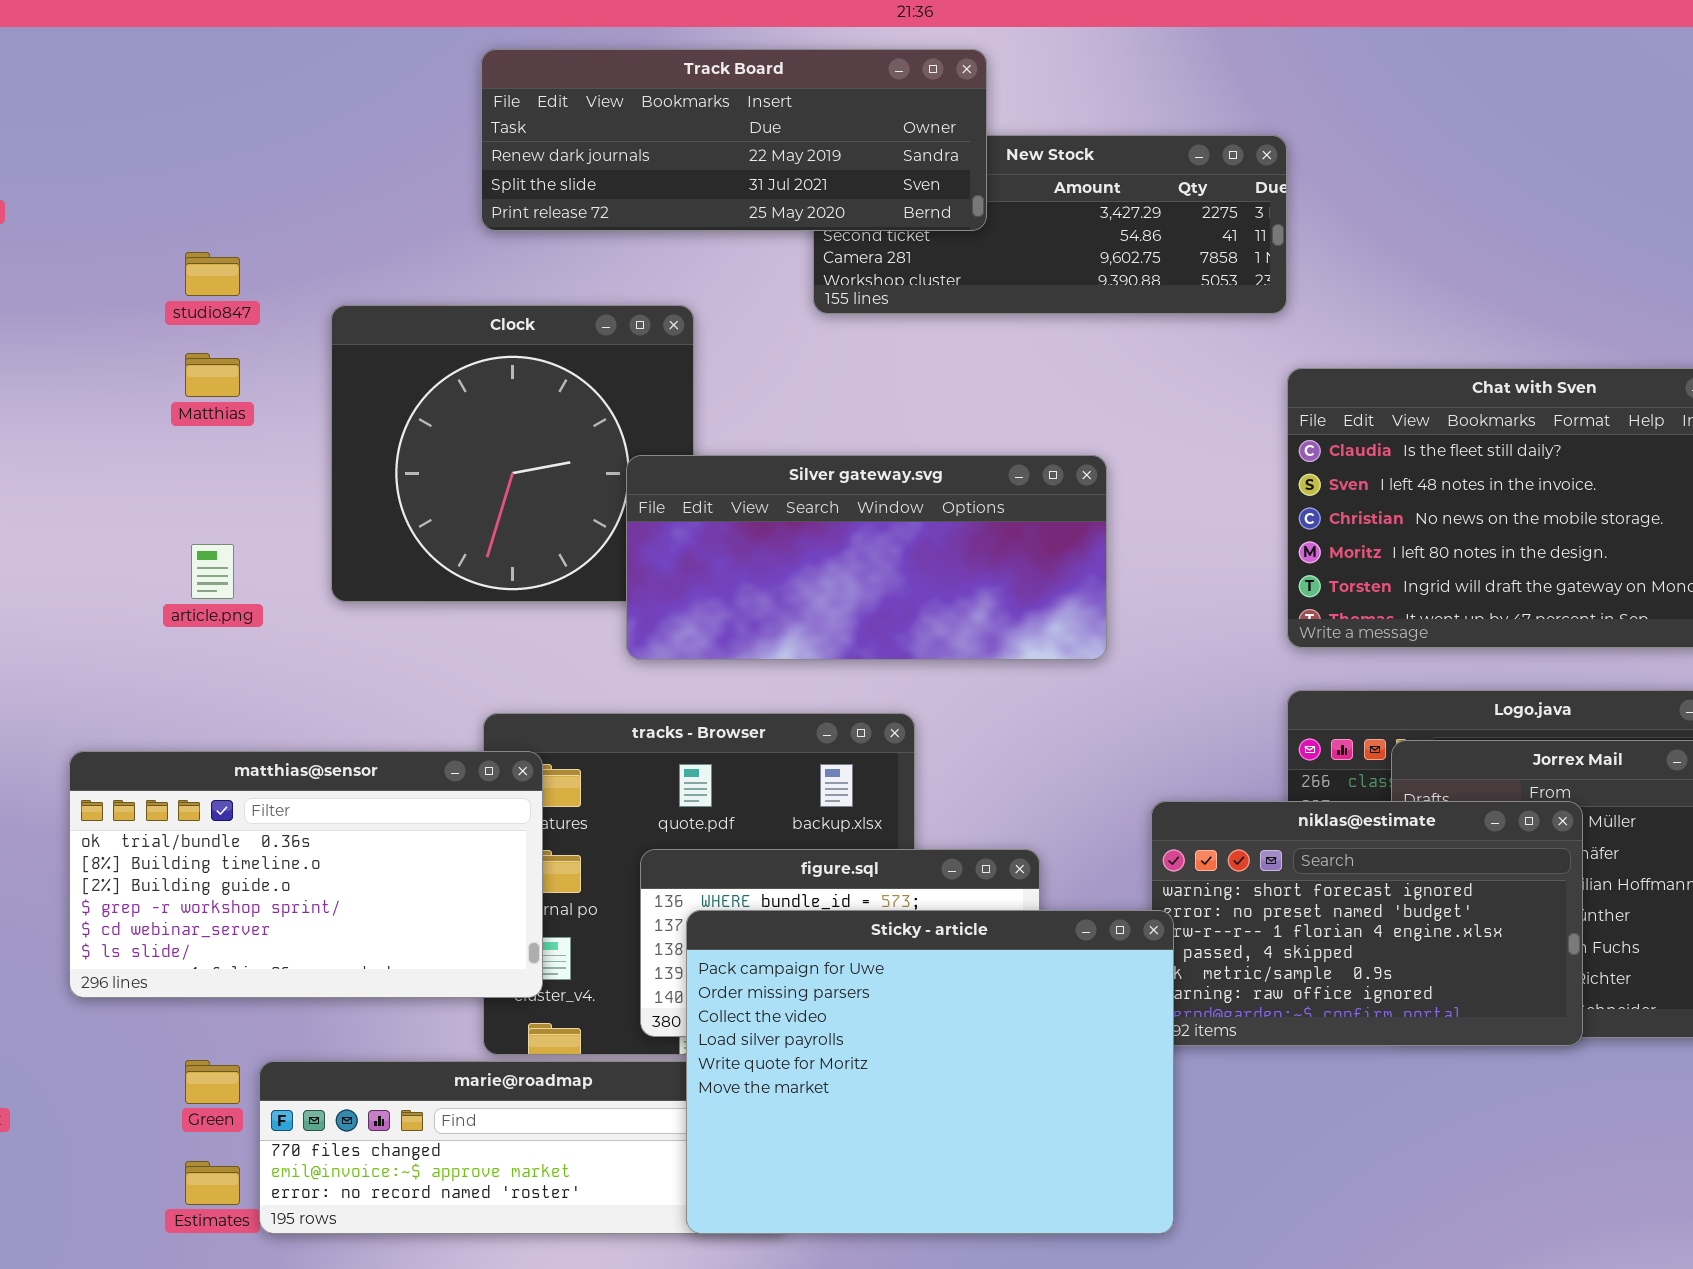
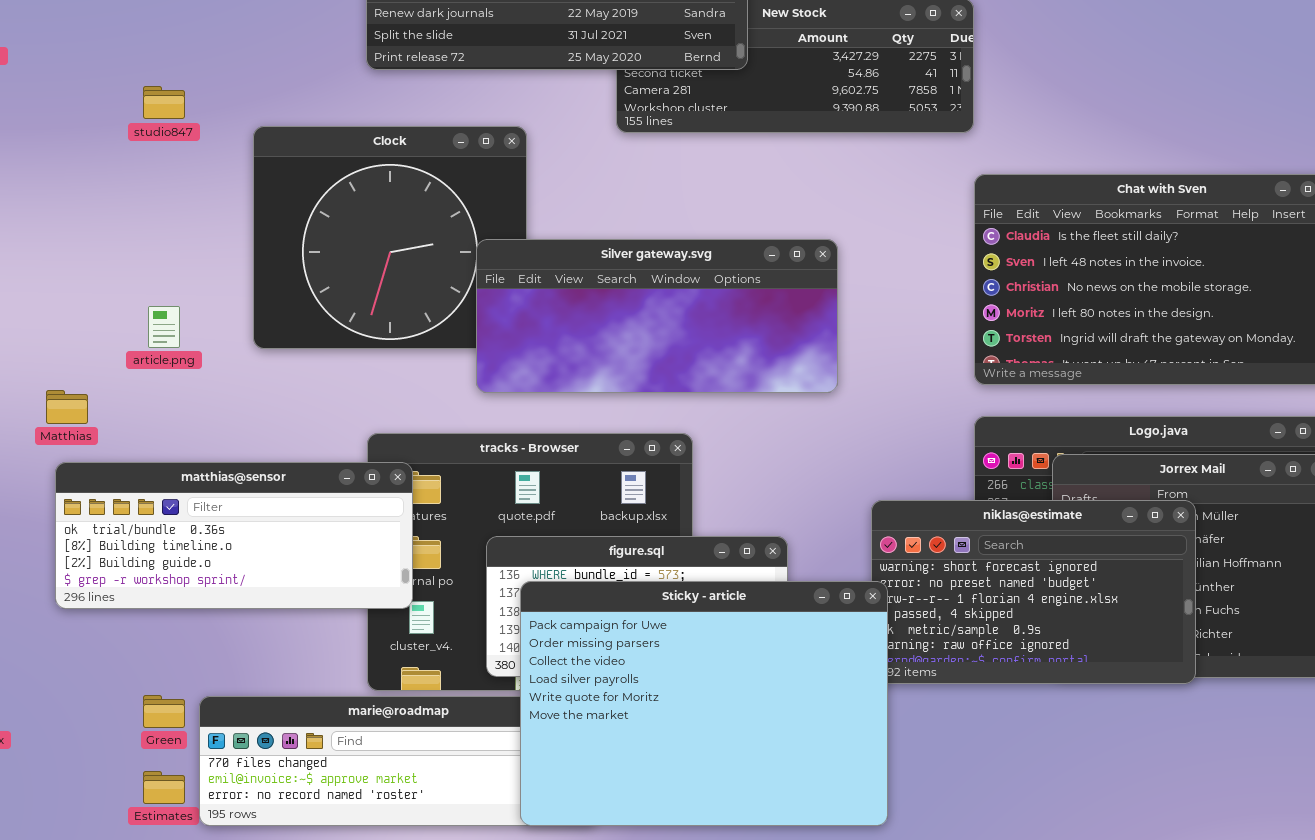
Matthias: [185,353,240,397] -> [46,390,88,424], moved
matthias@sensor: [69,751,543,998] -> [55,462,413,609], resized

